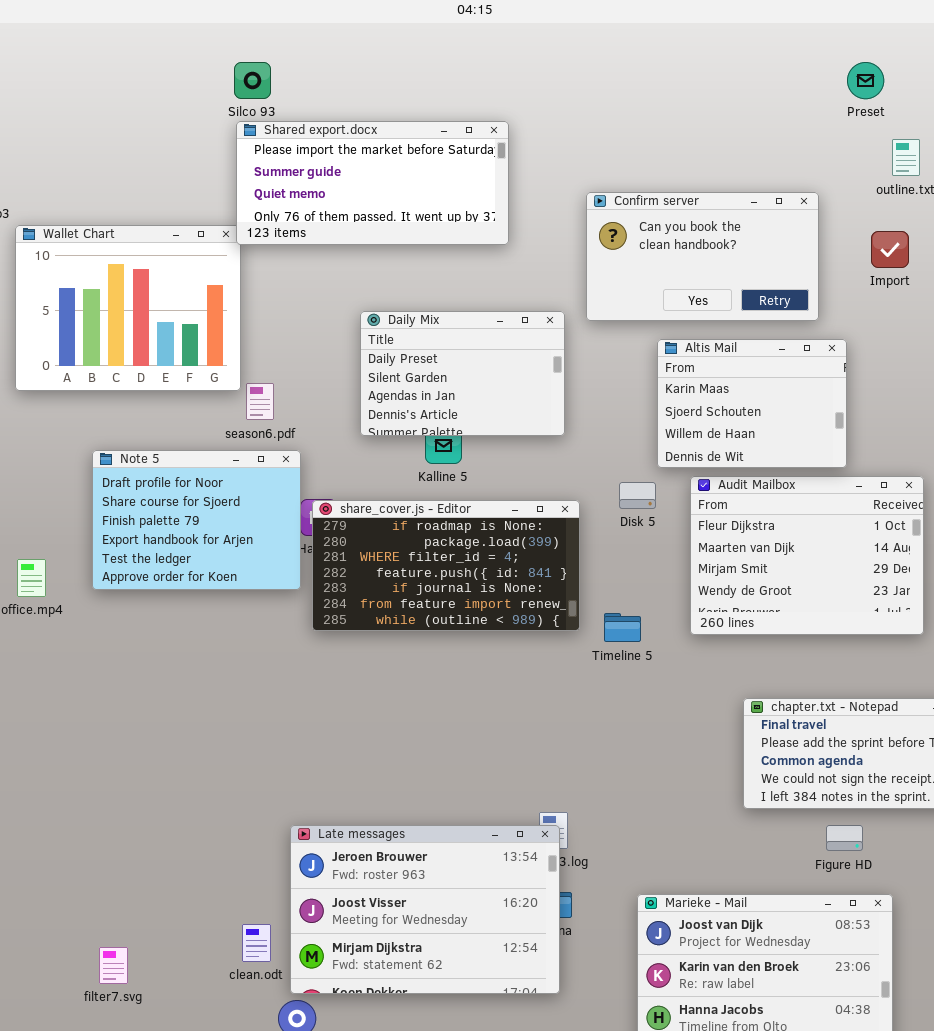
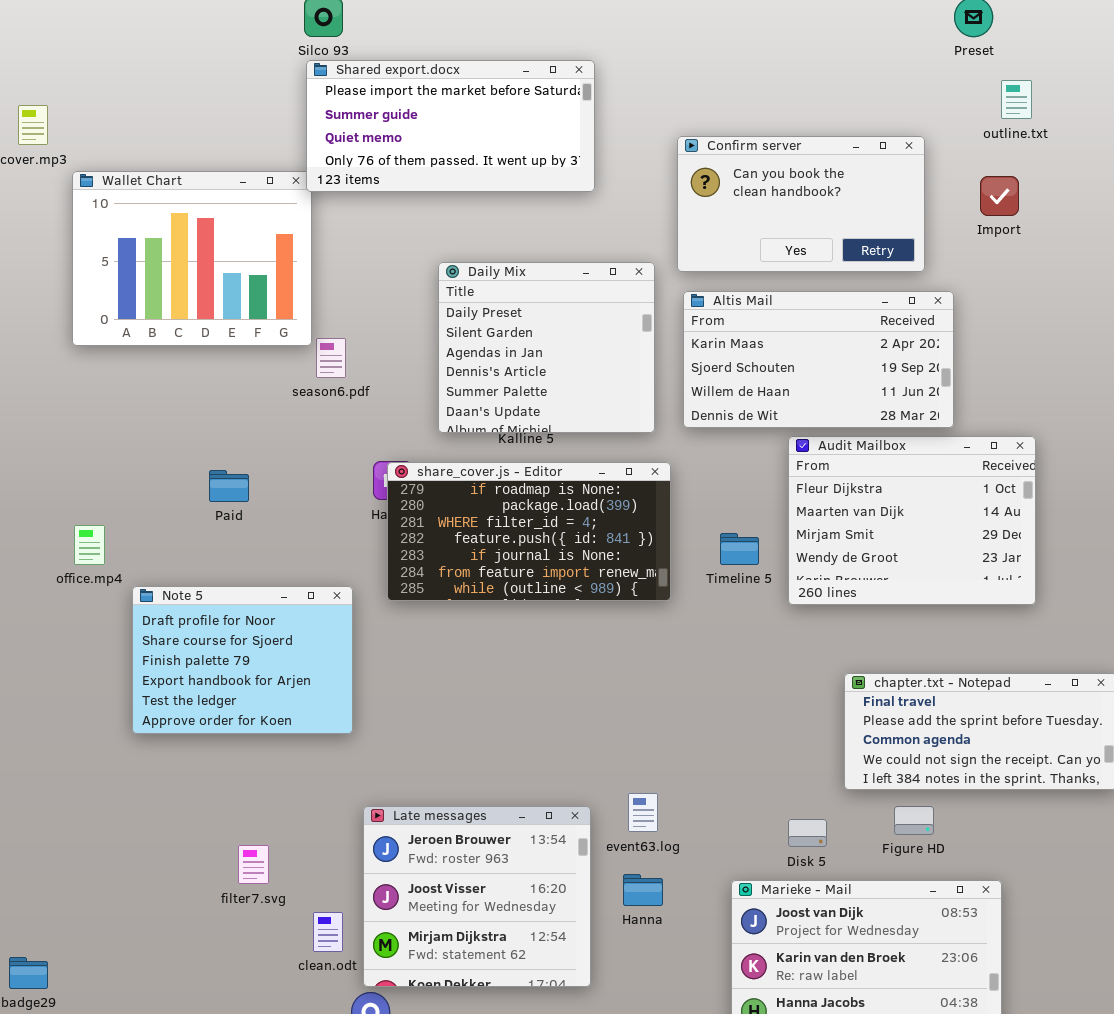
Daily Mix: [360,311,565,436] -> [438,262,655,433], resized
Altis Mail: [657,339,847,468] -> [683,291,954,428], resized
Note 5: [92,450,301,590] -> [132,586,353,734], moved
Disk 5: [619,482,656,509] -> [788,819,827,847], moved
Timeline 5: [604,613,641,642] -> [720,533,759,565], moved
Late messages: [290,825,560,994] -> [363,806,591,987], resized
Figure HD: [826,825,863,851] -> [894,806,934,835], moved
filter7.svg: [99,947,128,984] -> [238,845,269,884], moved

